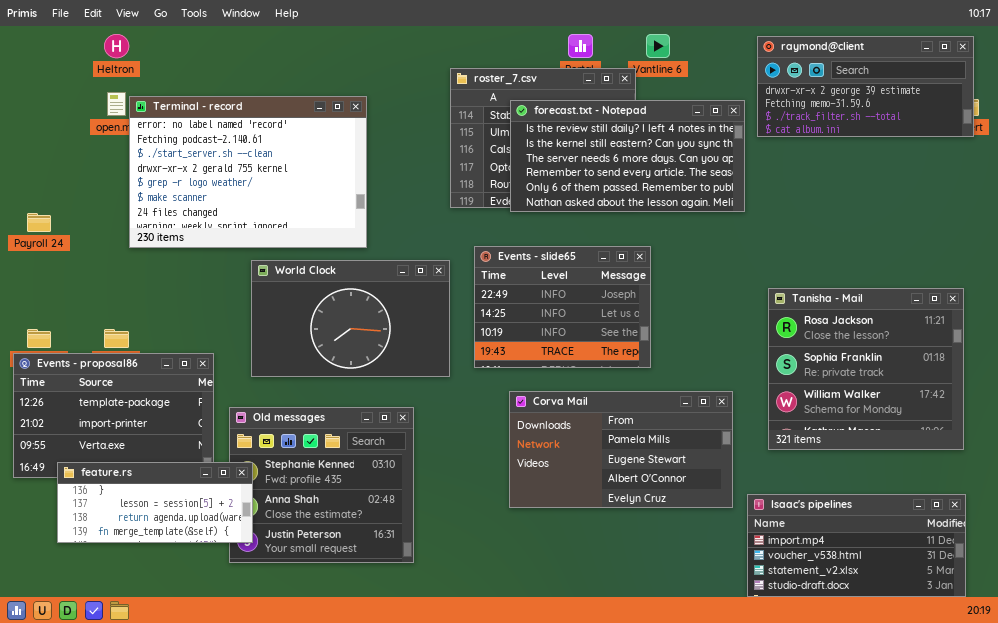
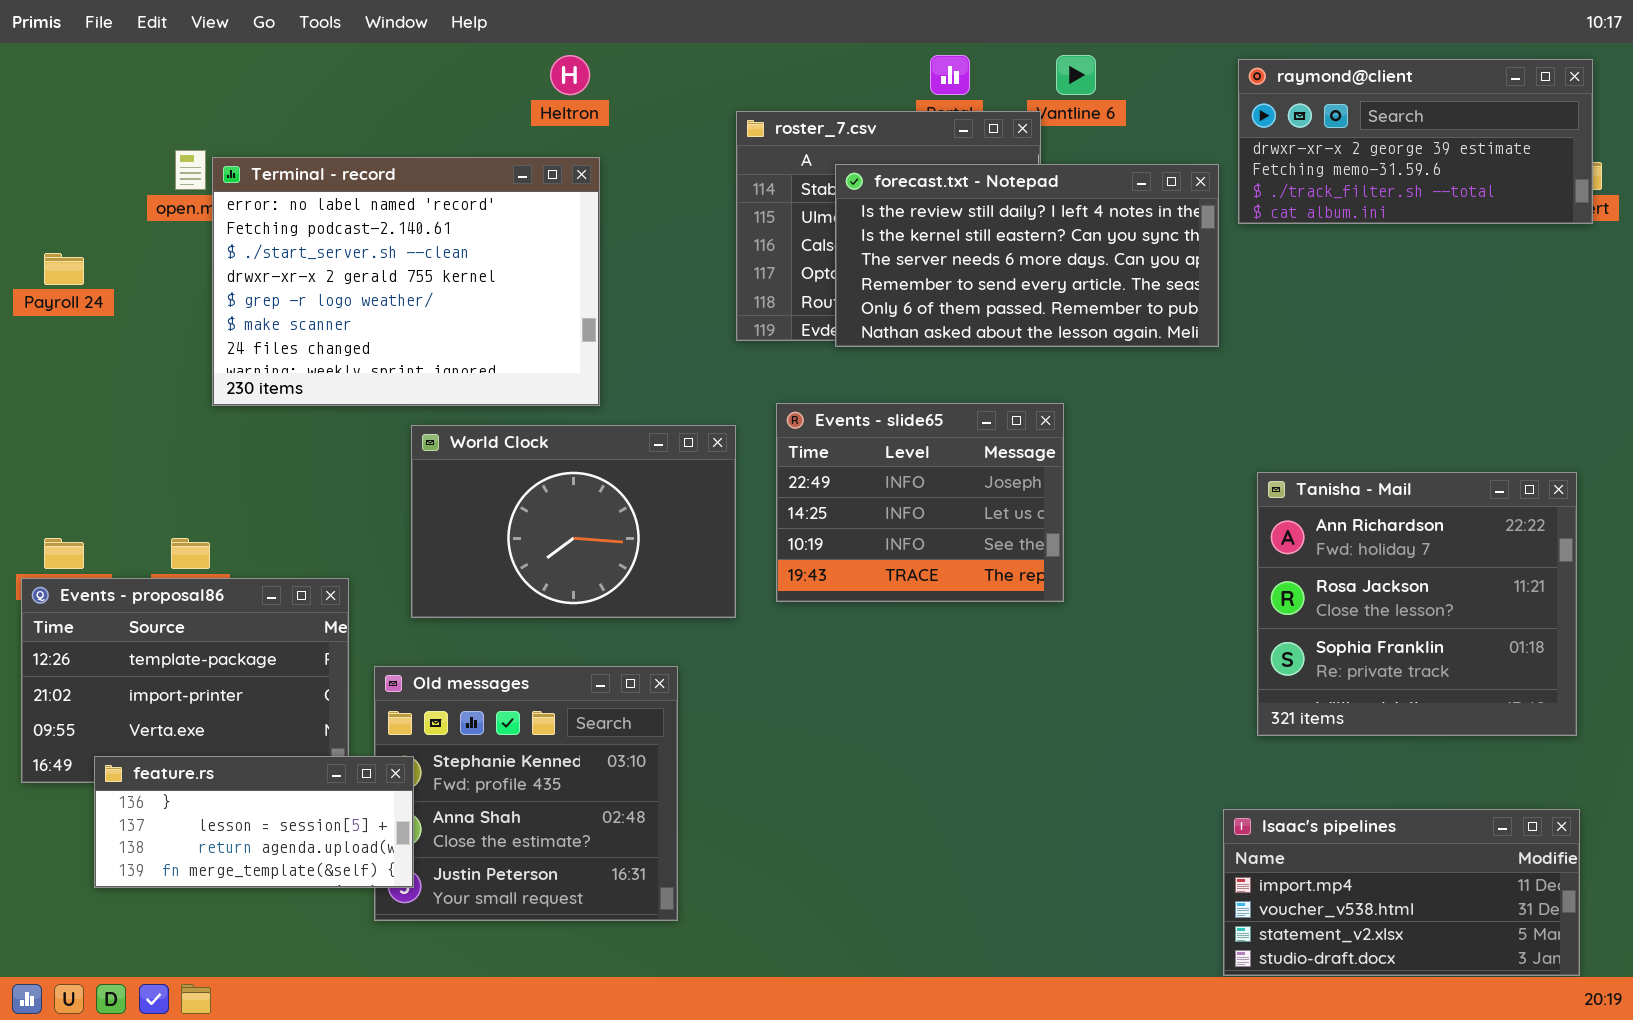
Heltron: [104,34,129,58] -> [550,55,590,95], moved
Payroll 24: [27,213,51,232] -> [44,253,84,285], moved
Tanisha - Mail: [768,288,964,450] -> [1257,472,1577,736], scrolled up 1 row
Corva Mail: [509,391,733,508] -> none, closed

